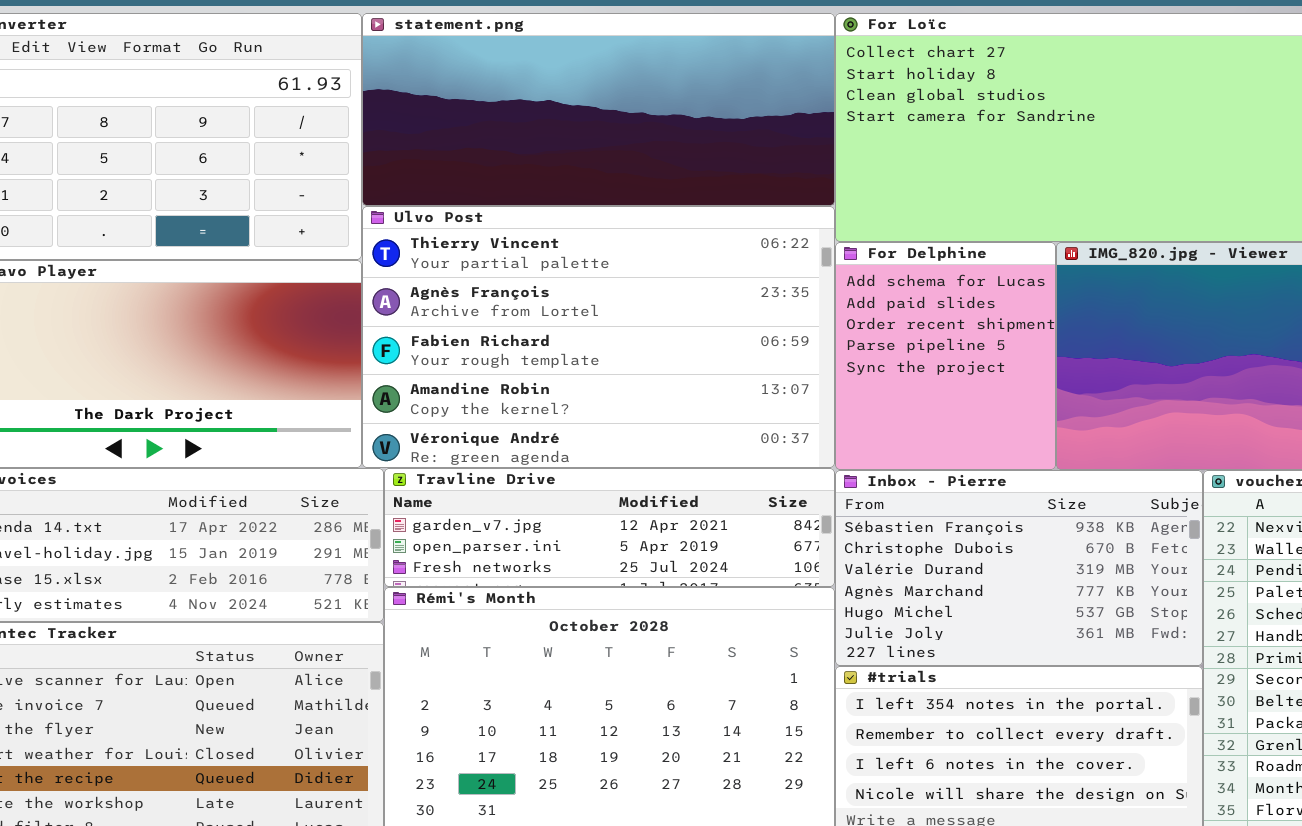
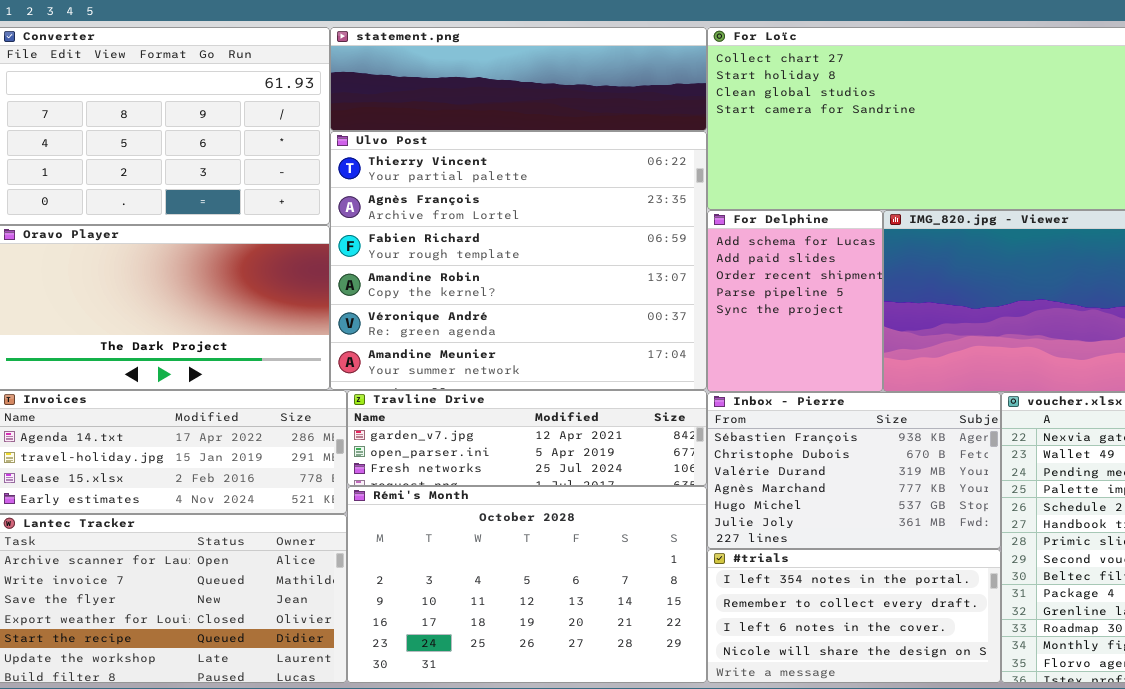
statement.png: [362,13,835,206] -> [330,27,707,131], resized
Ulvo Post: [362,206,835,468] -> [330,131,707,390], resized

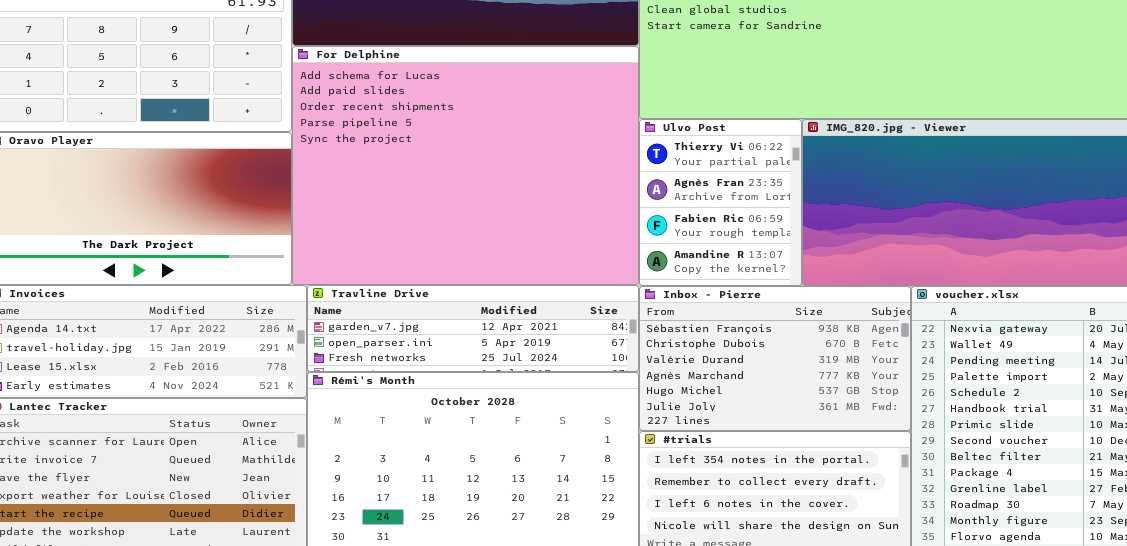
Ulvo Post: [330,131,707,390] -> [639,119,802,286], moved, resized
For Delphine: [707,210,883,392] -> [292,46,639,285], moved, resized

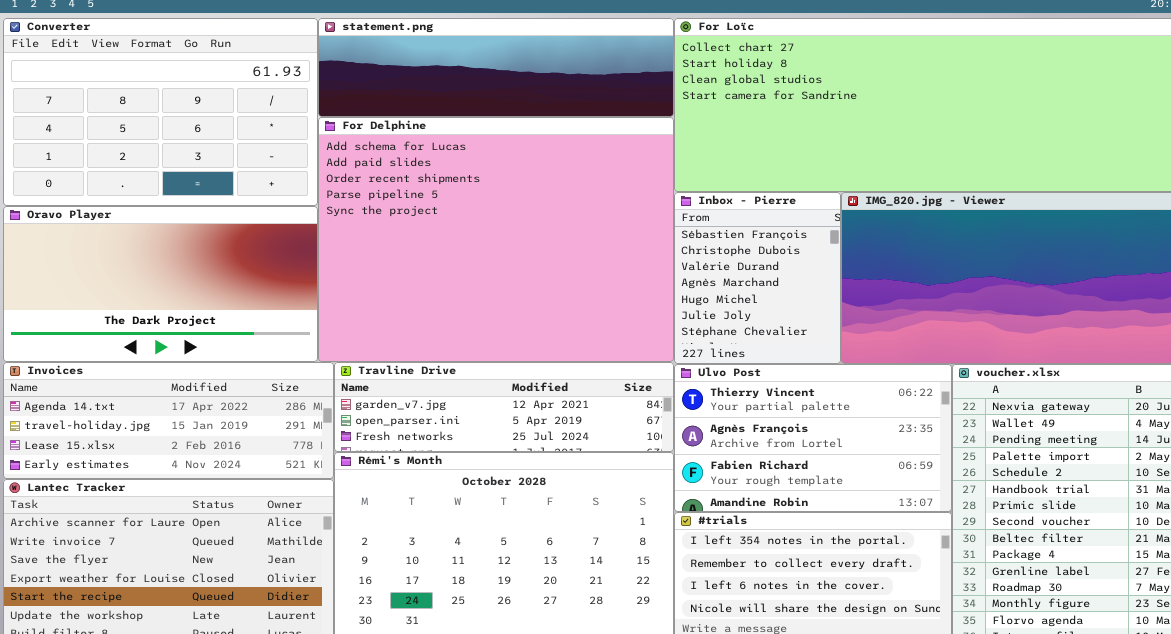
Ulvo Post: [639,119,802,286] -> [674,364,952,512], moved, resized
Inbox - Pierre: [639,286,911,431] -> [674,192,841,364], moved, resized

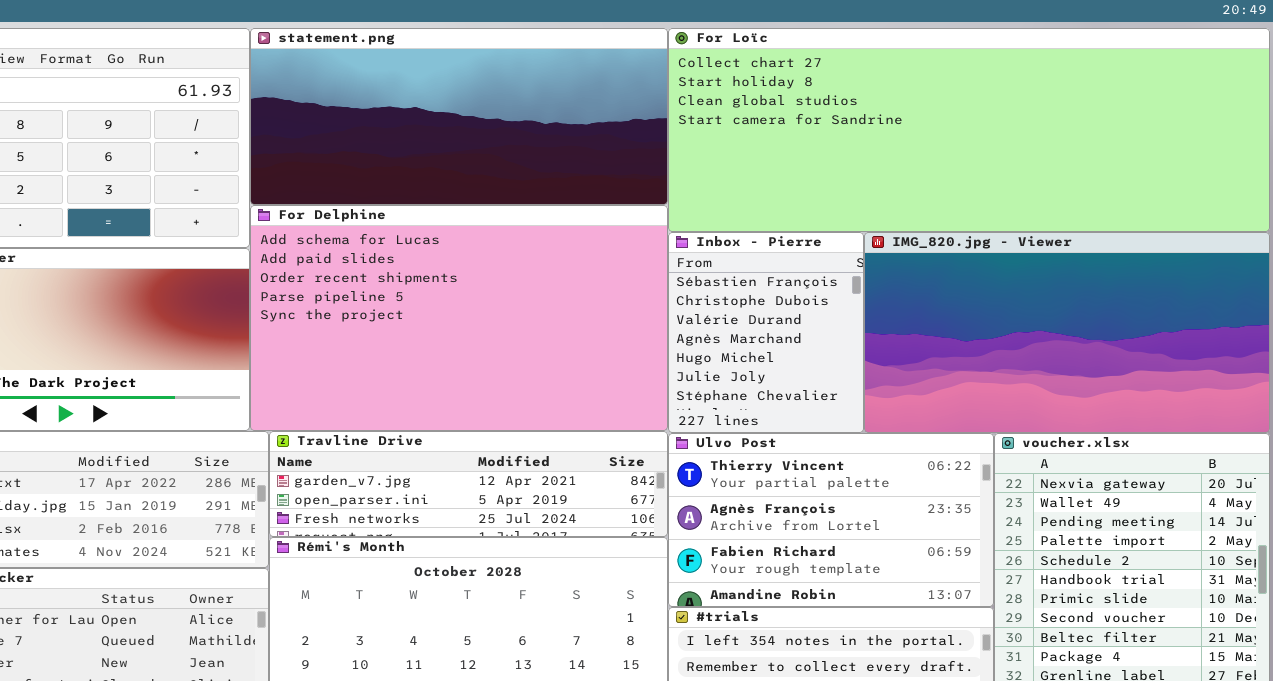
statement.png: [318,18,674,117] -> [250,28,668,205], resized
For Delphine: [318,117,674,362] -> [250,205,668,431], resized

